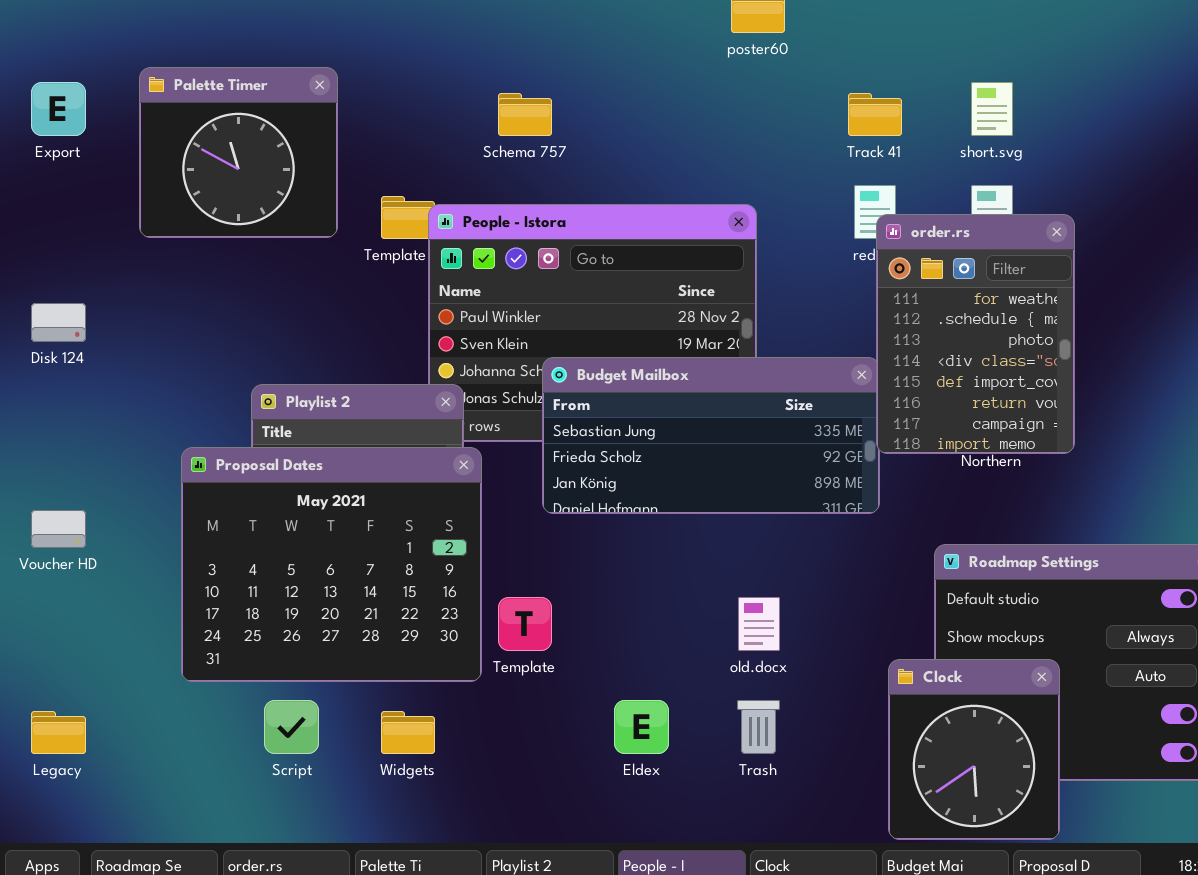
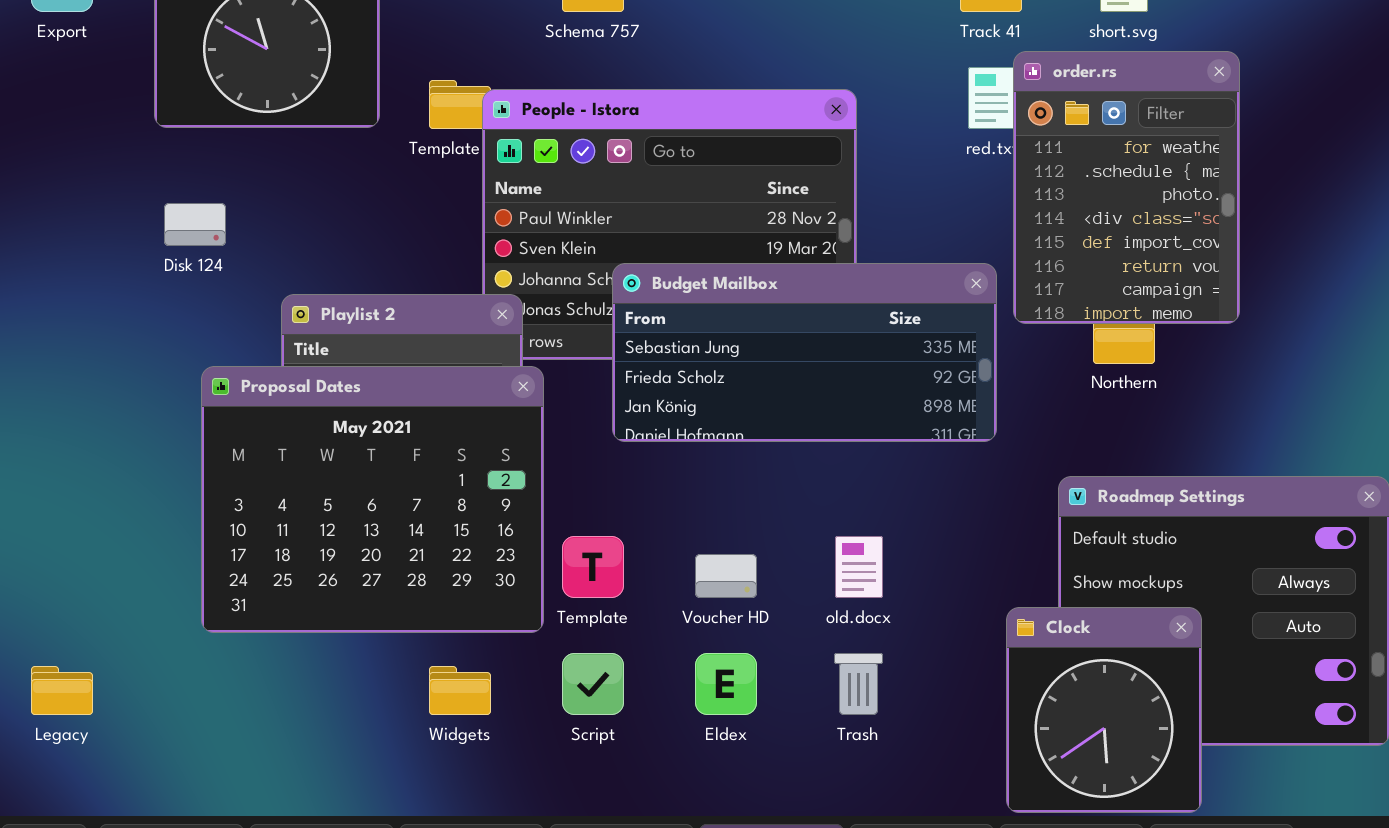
order.rs: [876,214,1075,454] -> [1013,51,1240,324], moved
Disk 124: [31,303,86,342] -> [164,203,226,246], moved
Voucher HD: [31,510,86,548] -> [695,554,757,598], moved
Script: [264,700,319,754] -> [562,653,624,715], moved

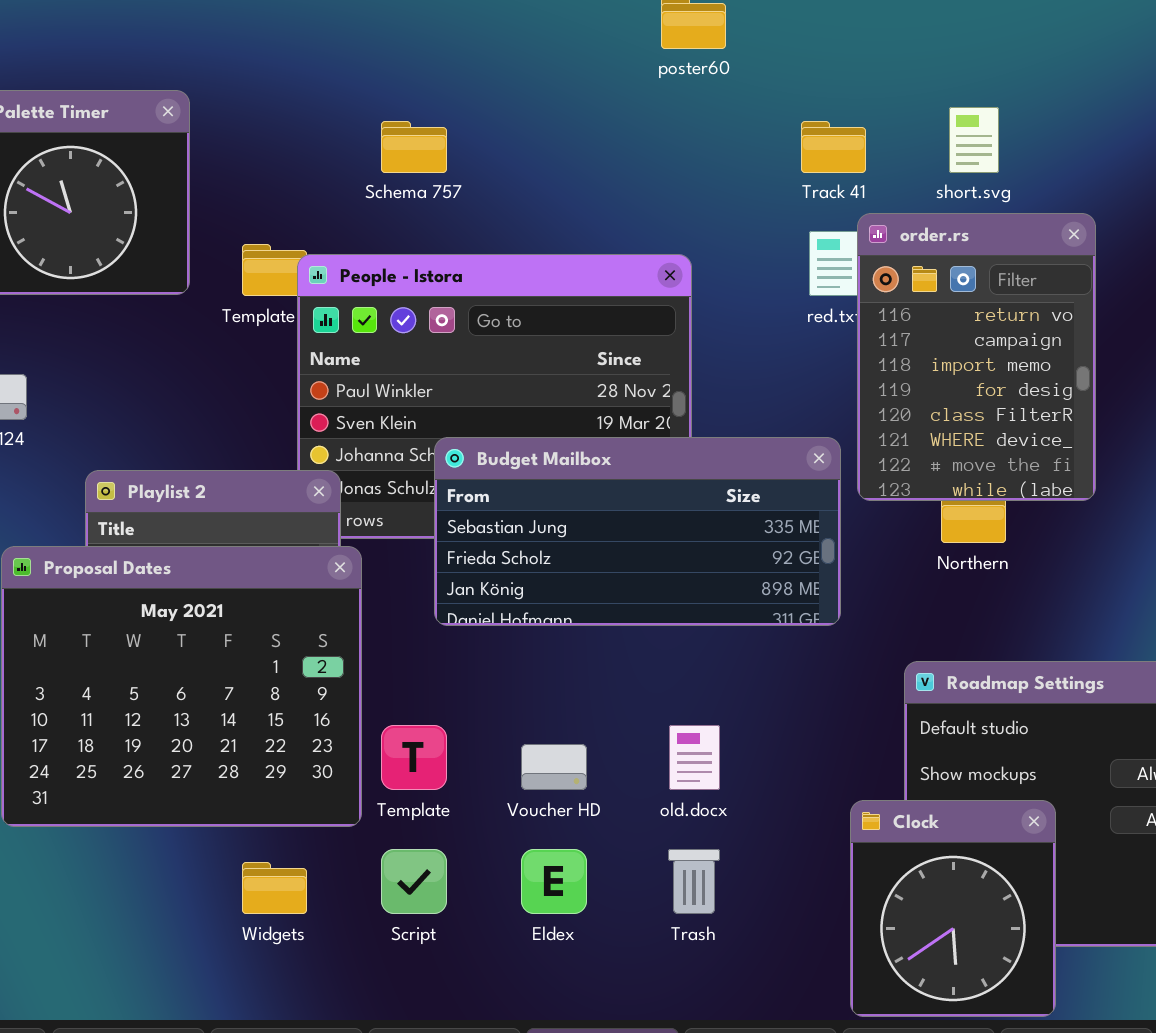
order.rs: [1013,51,1240,324] -> [857,213,1096,501], scrolled down 5 rows

